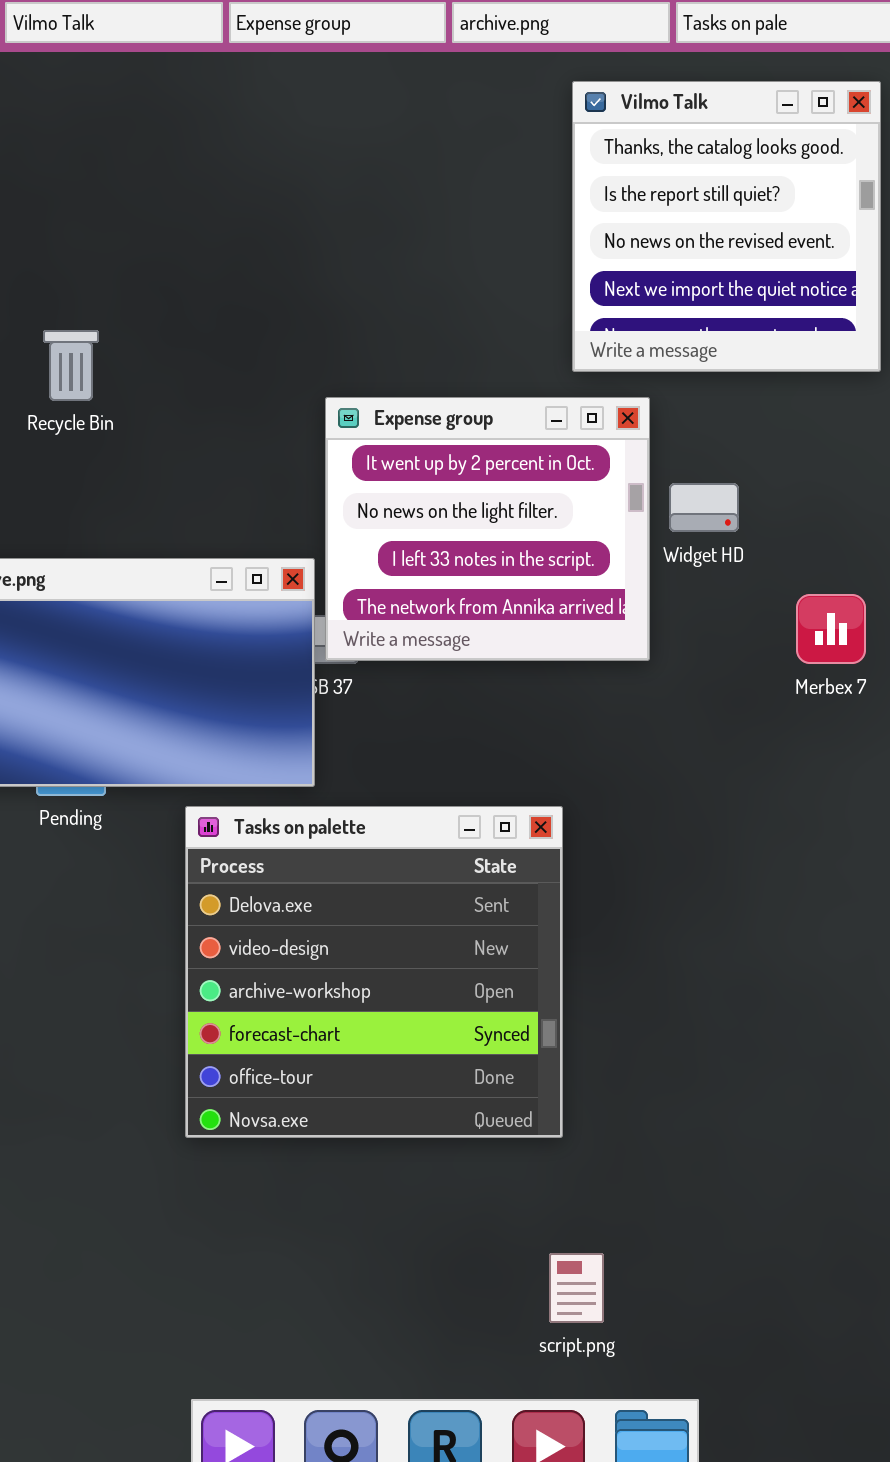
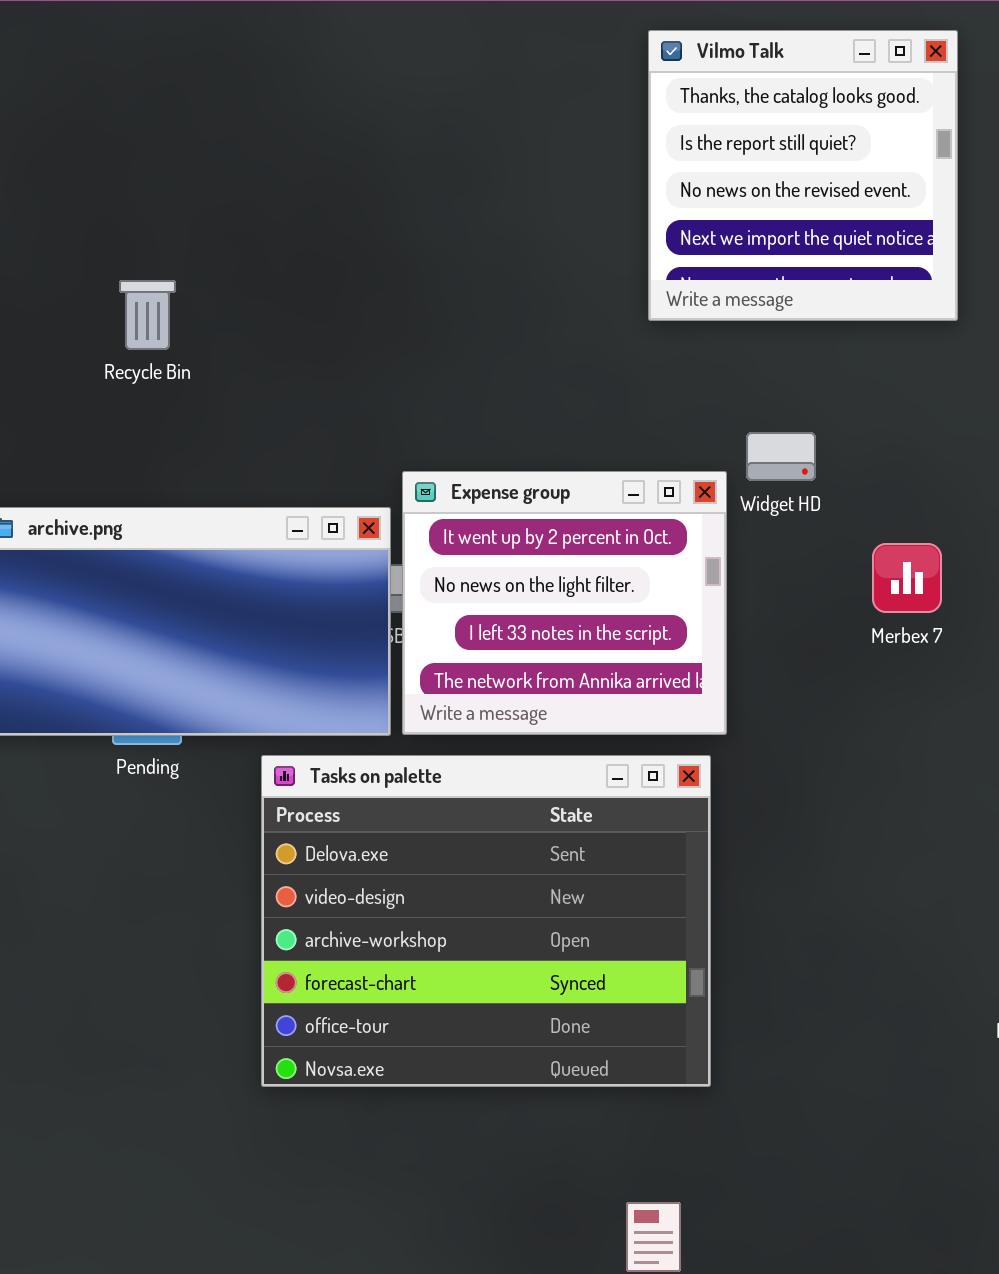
Expense group: [325,397,650,661] -> [402,471,727,735], moved
Tasks on palette: [185,806,563,1138] -> [261,755,711,1087], resized

